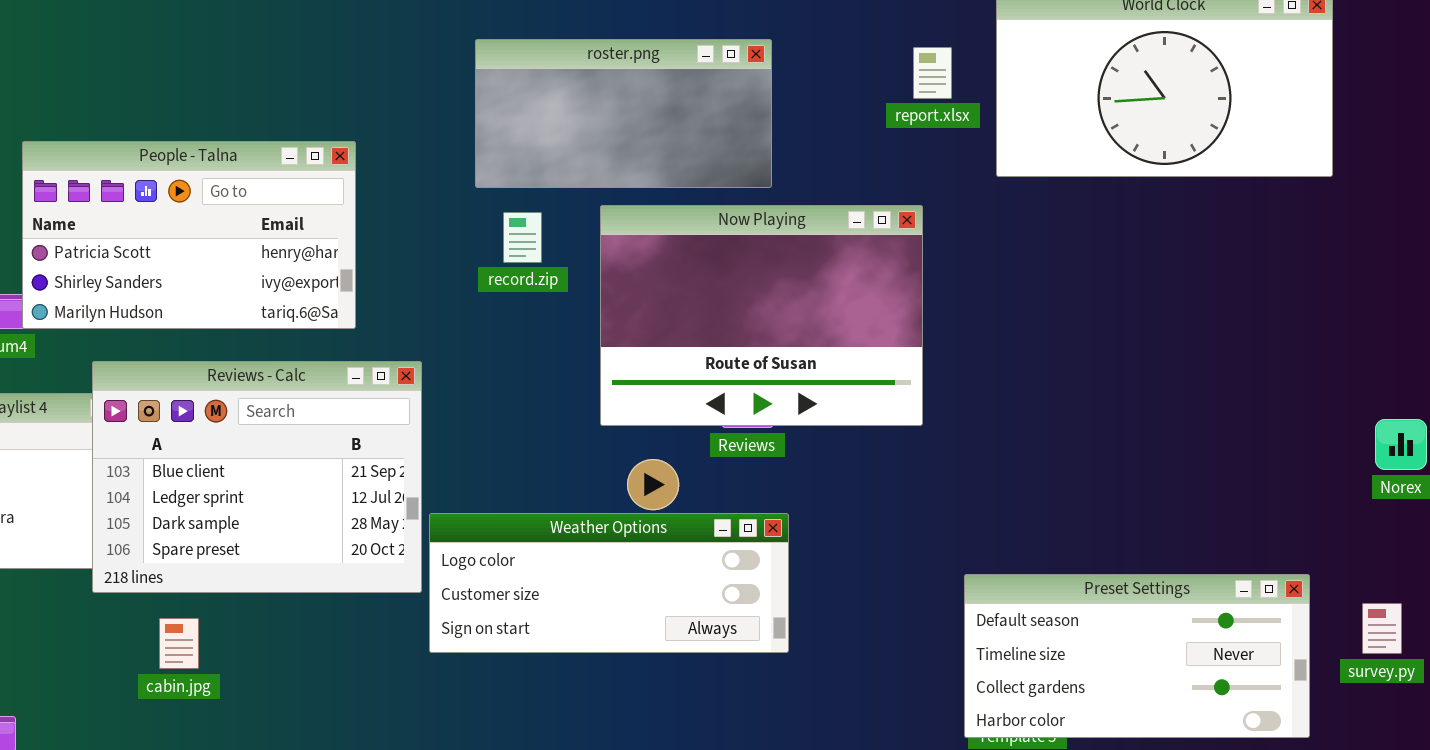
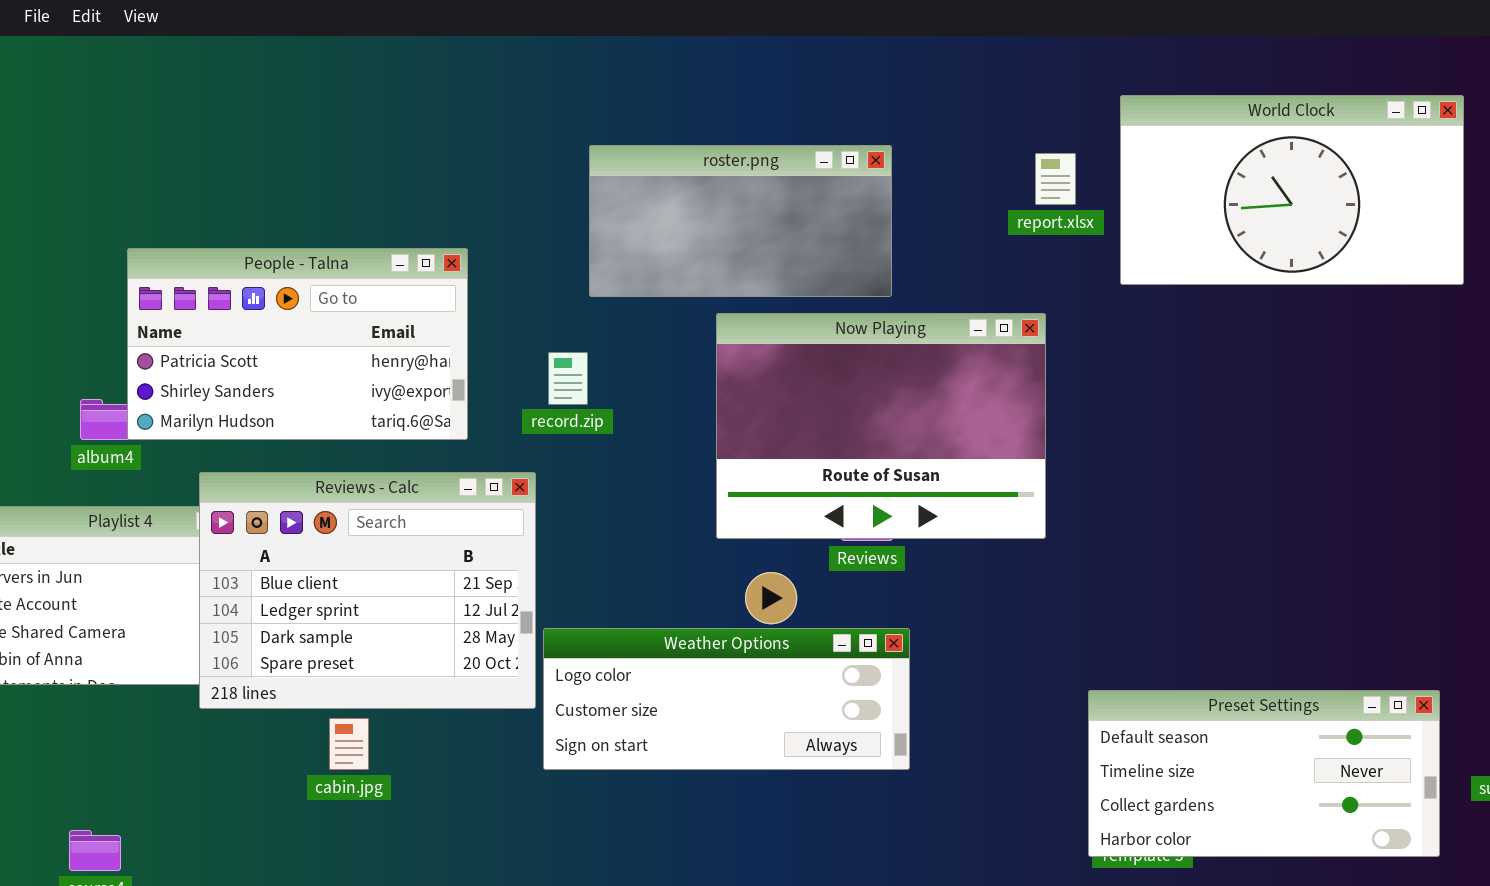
record.zip: [503,212,542,263] -> [548,352,588,405], moved
cabin.jpg: [159,618,199,669] -> [329,718,369,770], moved

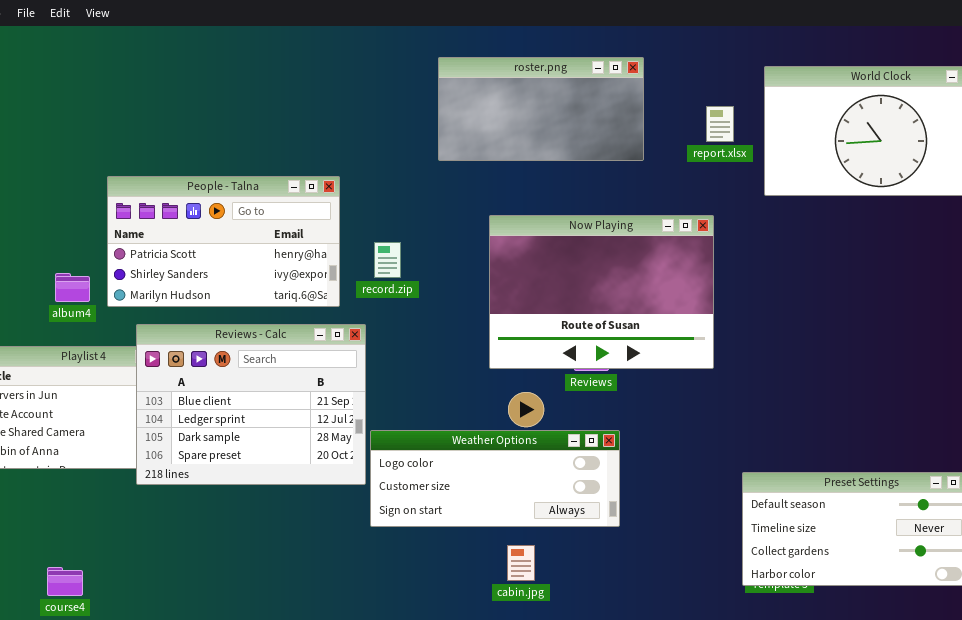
roster.png: [589,145,892,297] -> [438,57,644,161], moved
People - Talna: [127,248,468,440] -> [107,176,340,307], moved
cabin.jpg: [329,718,369,770] -> [507,545,535,581], moved

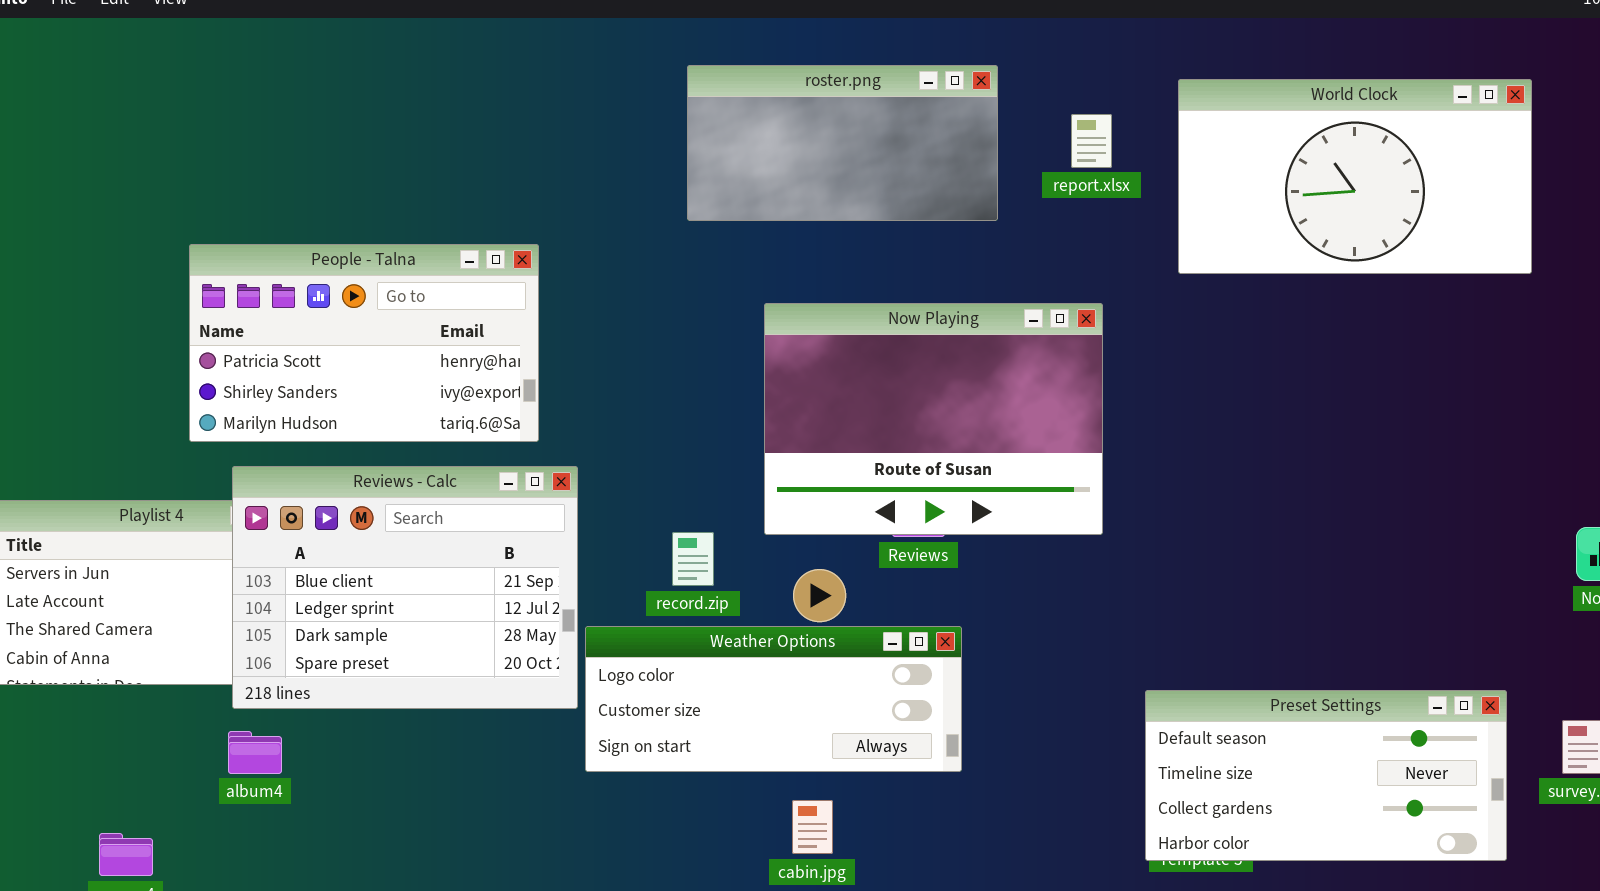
report.xlsx: [706,106,734,142] -> [1071,114,1112,168], moved
record.zip: [374,242,401,278] -> [672,532,714,586], moved
album4: [55,273,90,302] -> [228,731,282,774], moved

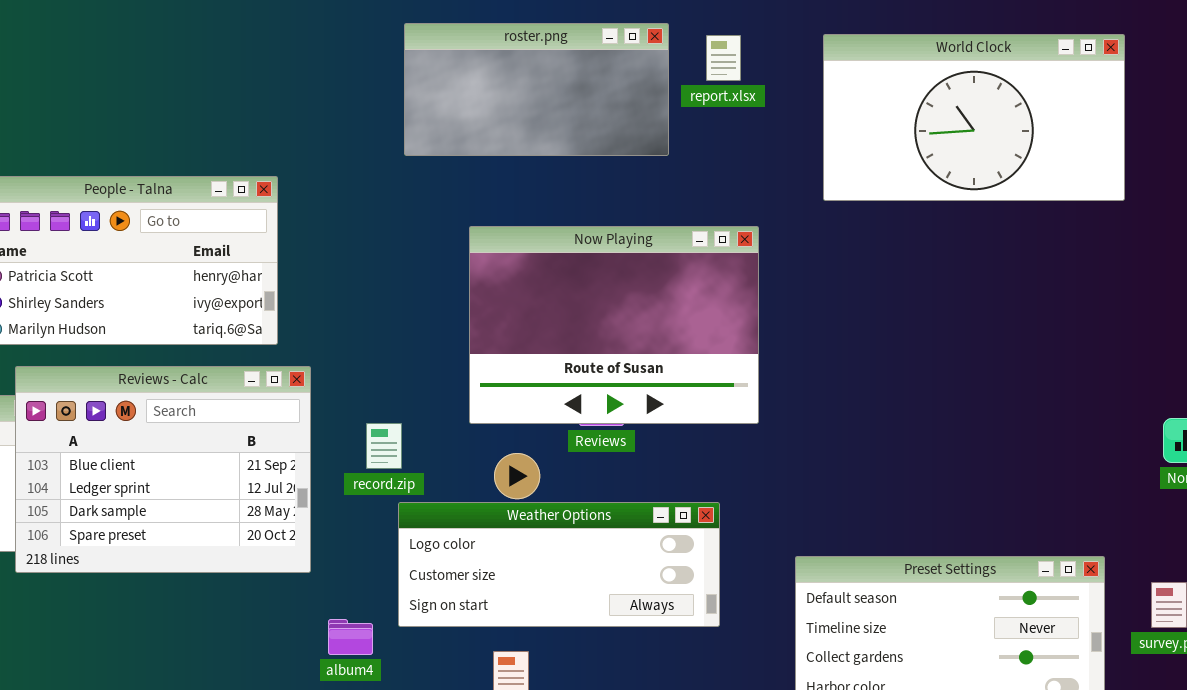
report.xlsx: [1071,114,1112,168] -> [706,35,741,81], moved
record.zip: [672,532,714,586] -> [366,423,402,469], moved
Weather Options: [585,626,962,772] -> [398,502,720,627], moved
album4: [228,731,282,774] -> [328,619,373,655], moved

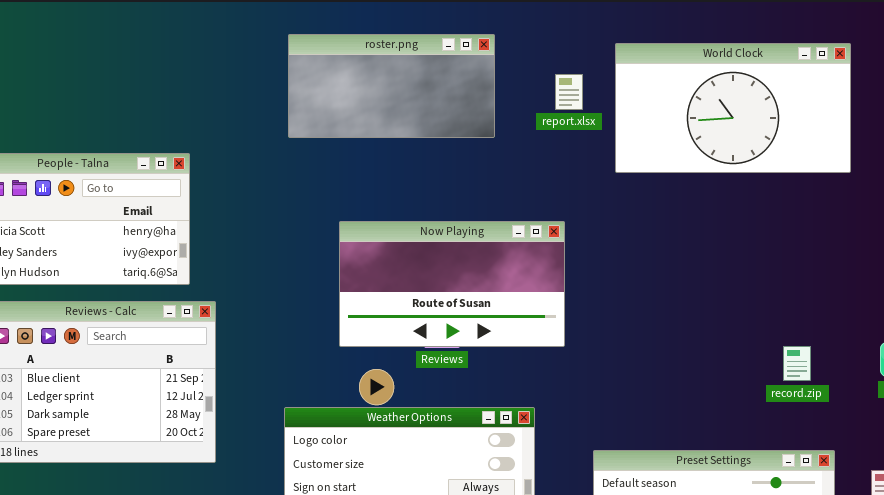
report.xlsx: [706,35,741,81] -> [555,74,583,110], moved
Now Playing: [469,226,759,424] -> [339,221,565,347], resized
record.zip: [366,423,402,469] -> [783,346,811,381], moved

